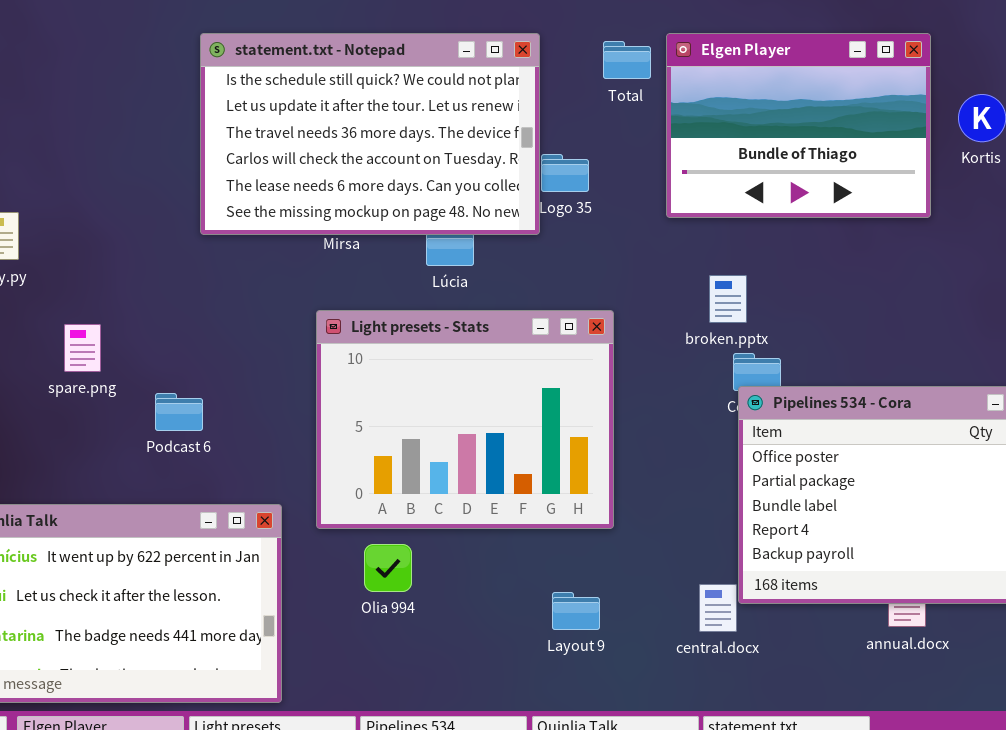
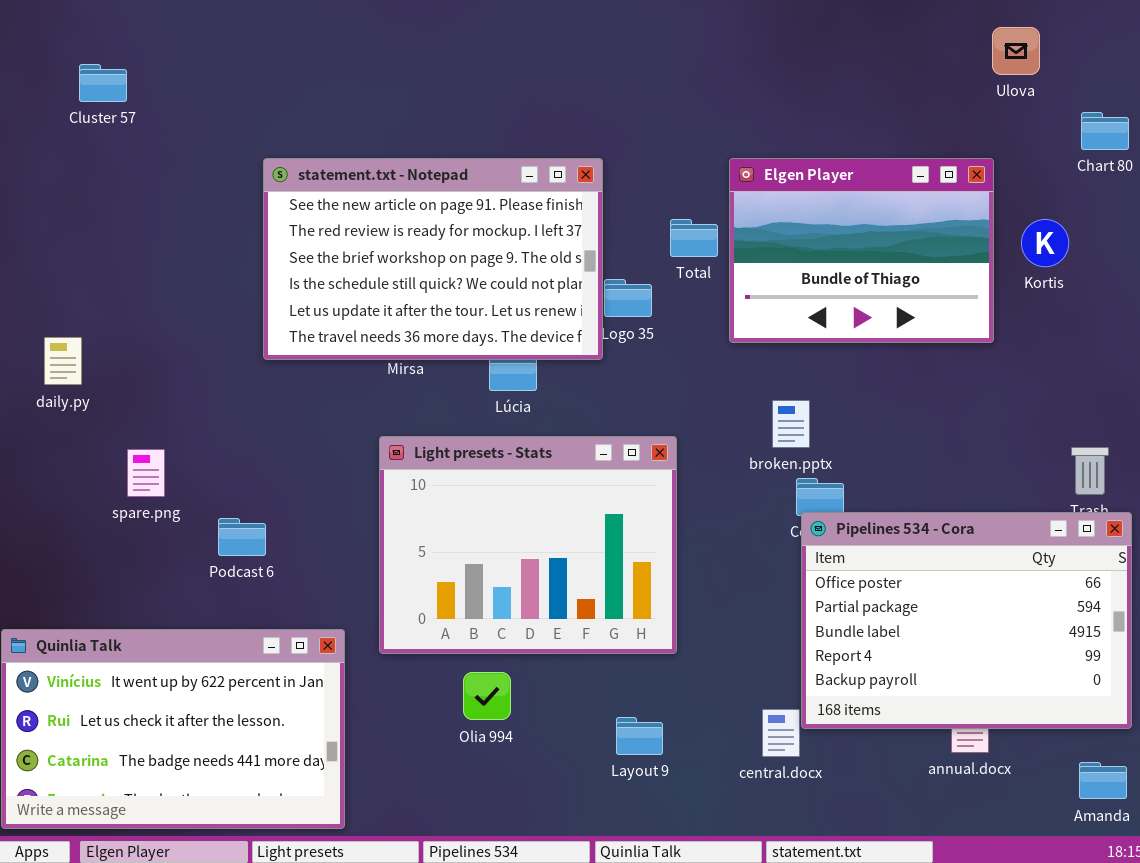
statement.txt - Notepad: [200,33,540,235] -> [263,158,603,360], scrolled up 3 rows
Total: [603,41,651,79] -> [670,219,718,257], moved
Olia 994: [364,544,412,592] -> [463,672,511,720], moved

